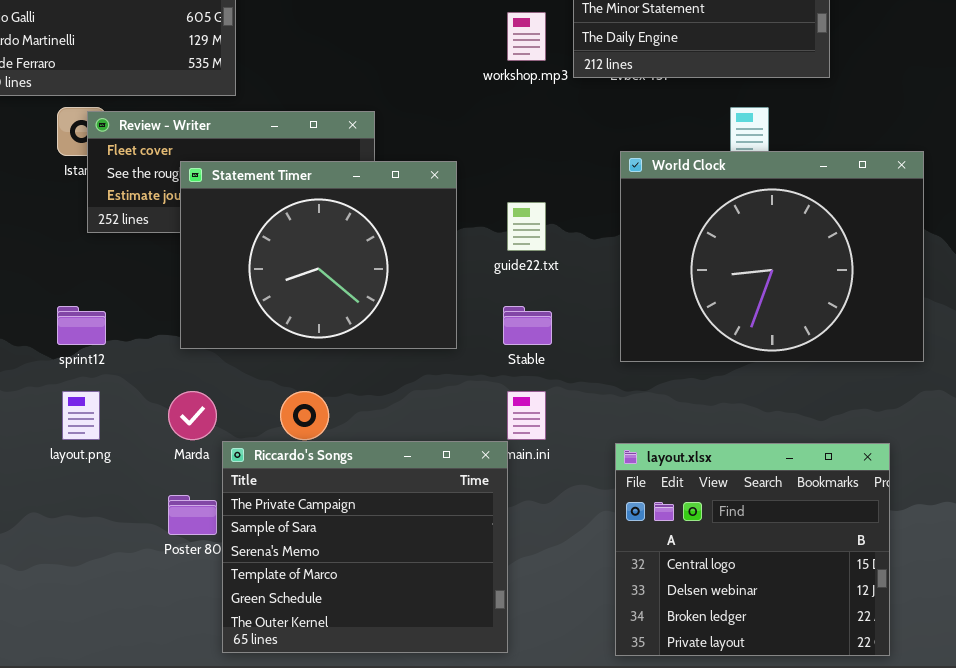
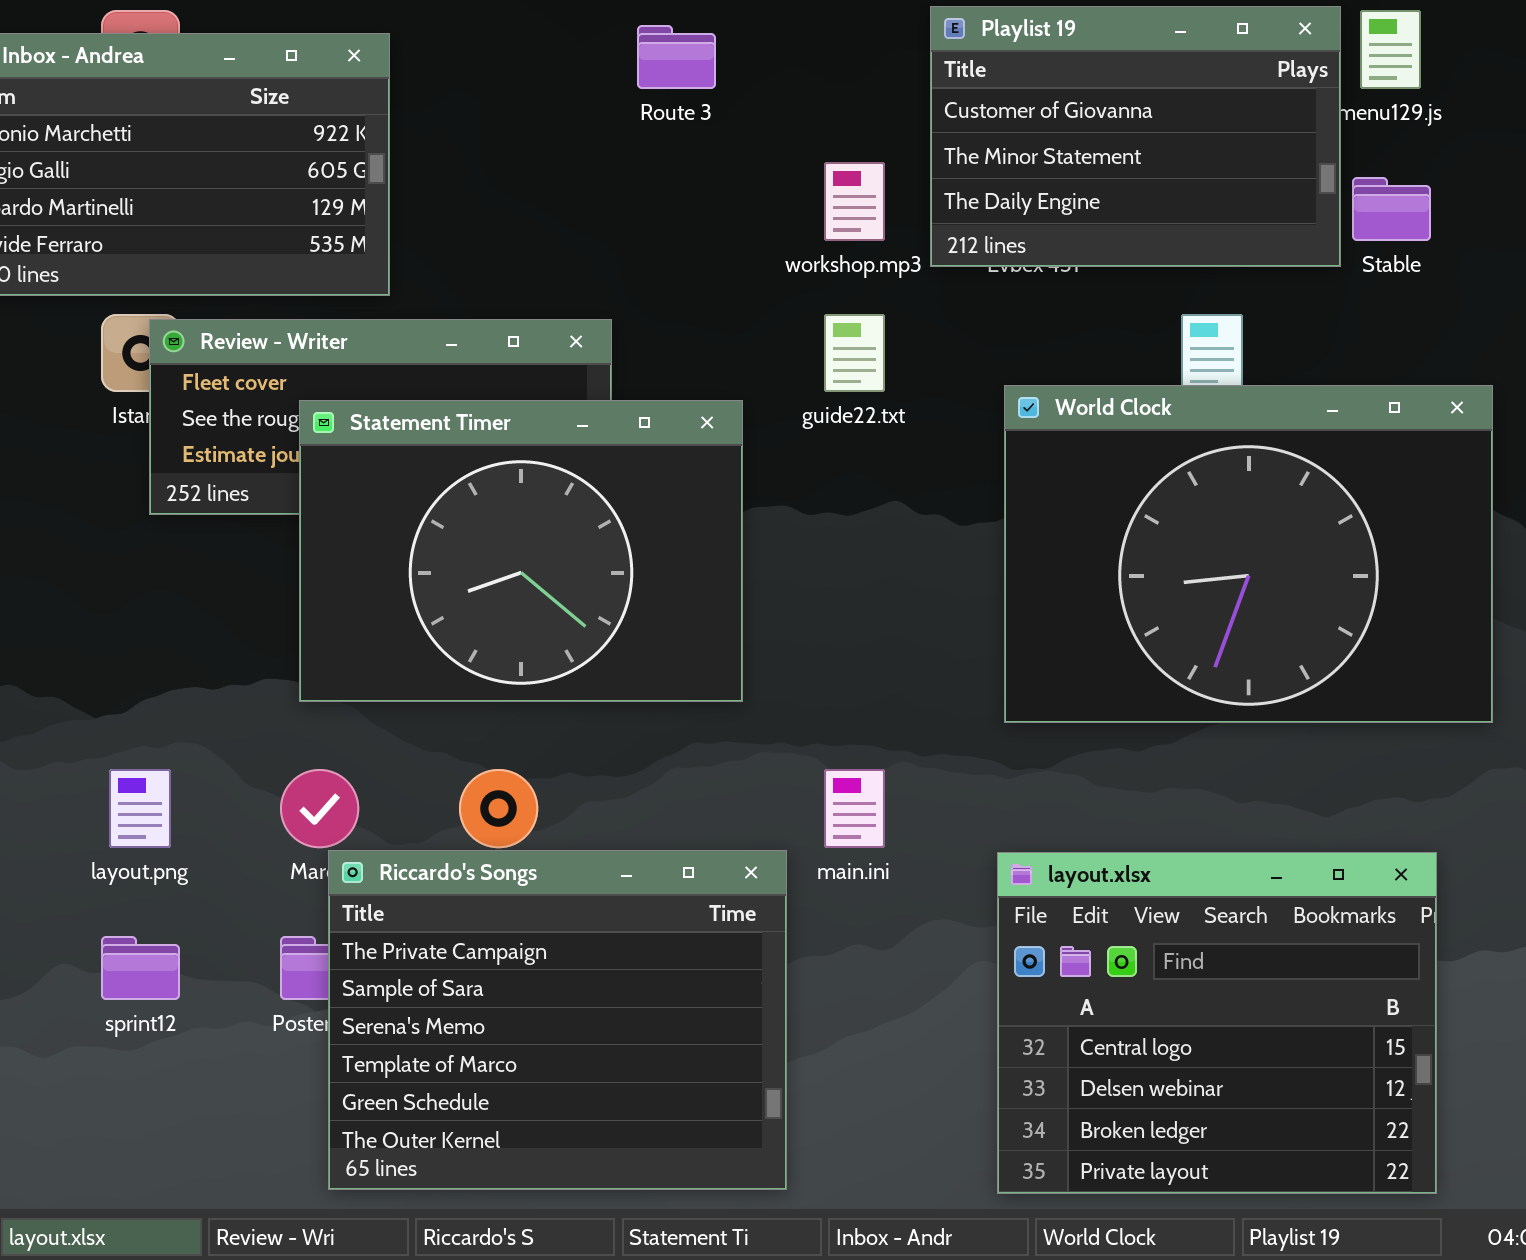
guide22.txt: [507,202,546,251] -> [824,314,885,392], moved
sprint12: [57,306,106,345] -> [101,936,180,1000], moved
Stable: [503,306,552,345] -> [1352,177,1431,241], moved
Riccardo's Songs: [222,441,508,653] -> [328,850,787,1190], moved

